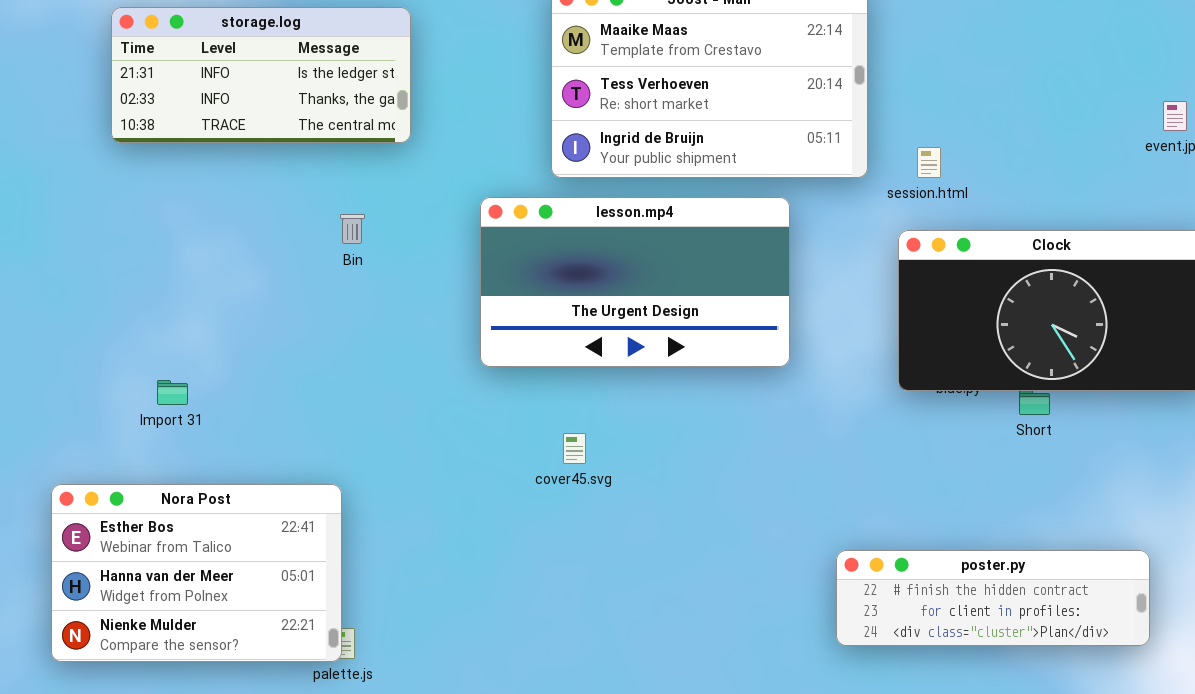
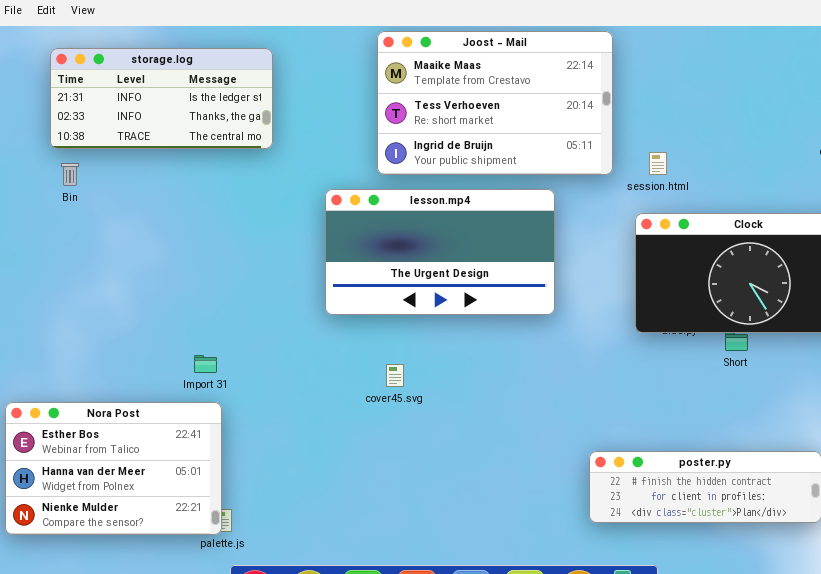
Bin: [340,214,365,244] -> [61,163,79,186], moved
Import 31: [157,380,188,405] -> [194,355,217,373], moved

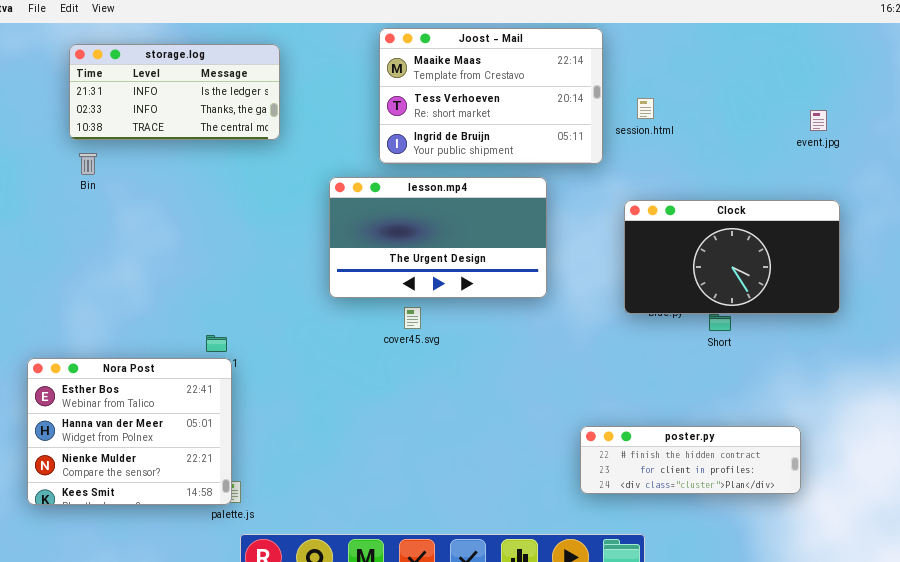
session.html: [649,152,667,175] -> [637,98,654,119], moved
cover45.svg: [386,364,404,387] -> [404,307,421,329], moved
Nora Post: [5,402,222,535] -> [27,358,232,505], resized

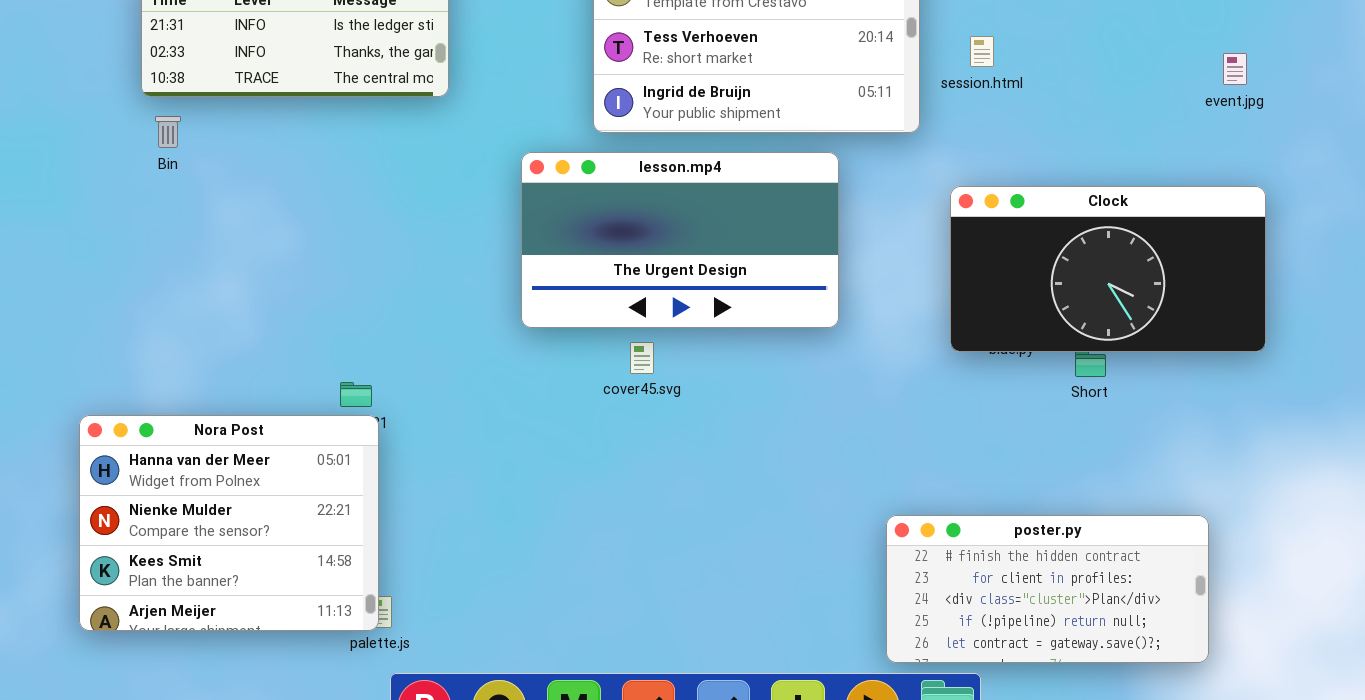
Nora Post: [27,358,232,505] -> [79,415,379,631], scrolled down 1 row
poster.py: [580,426,801,494] -> [886,515,1209,663], resized

